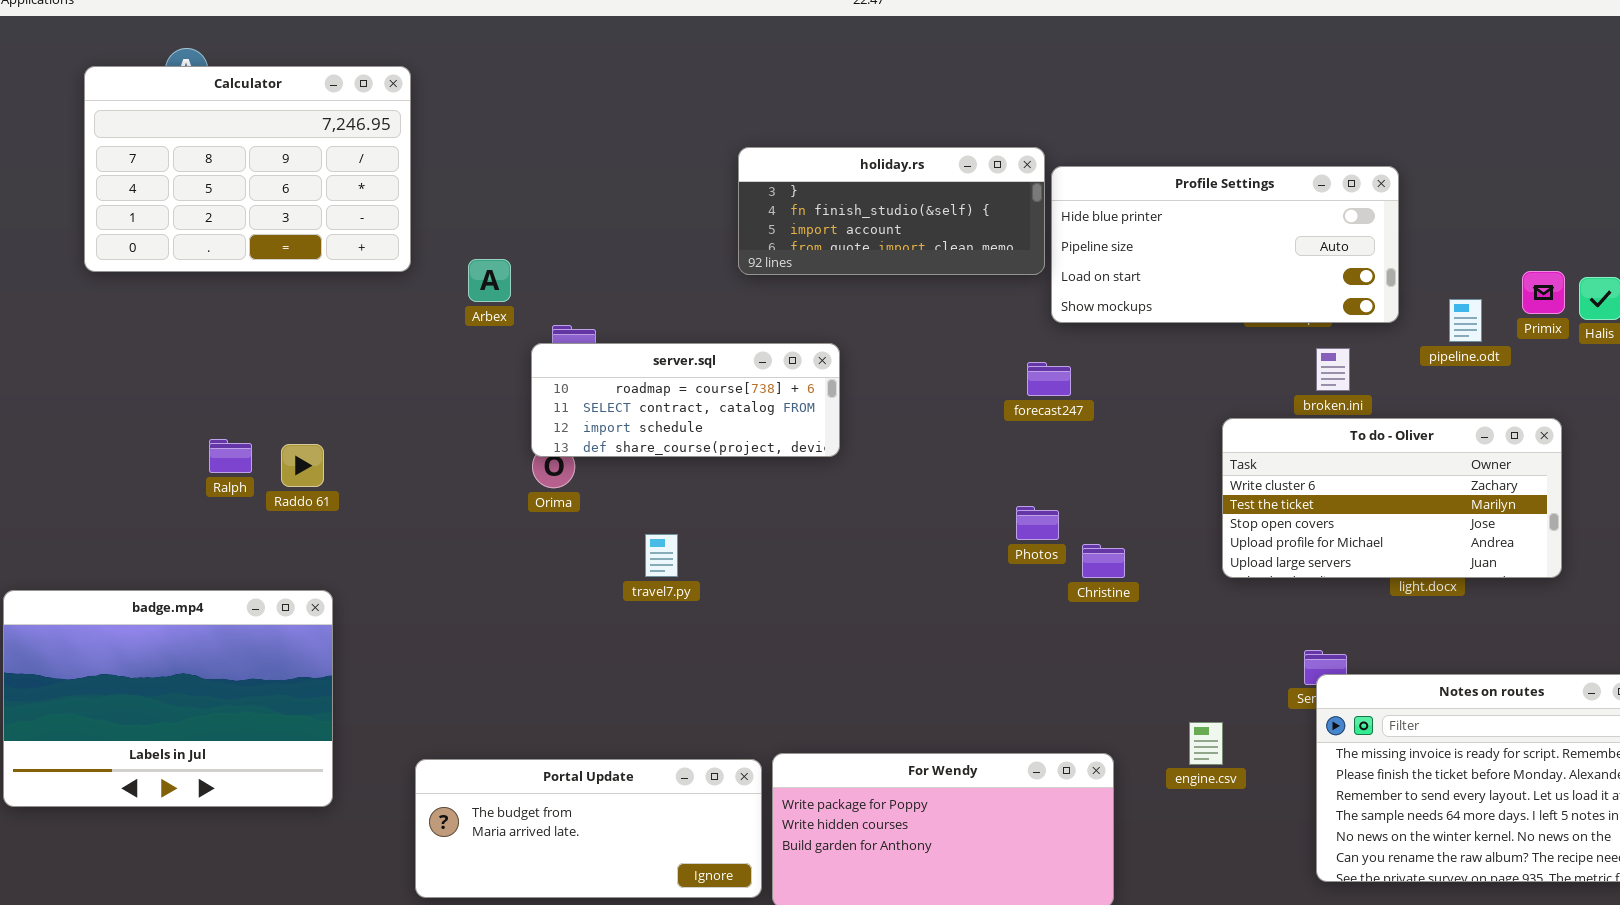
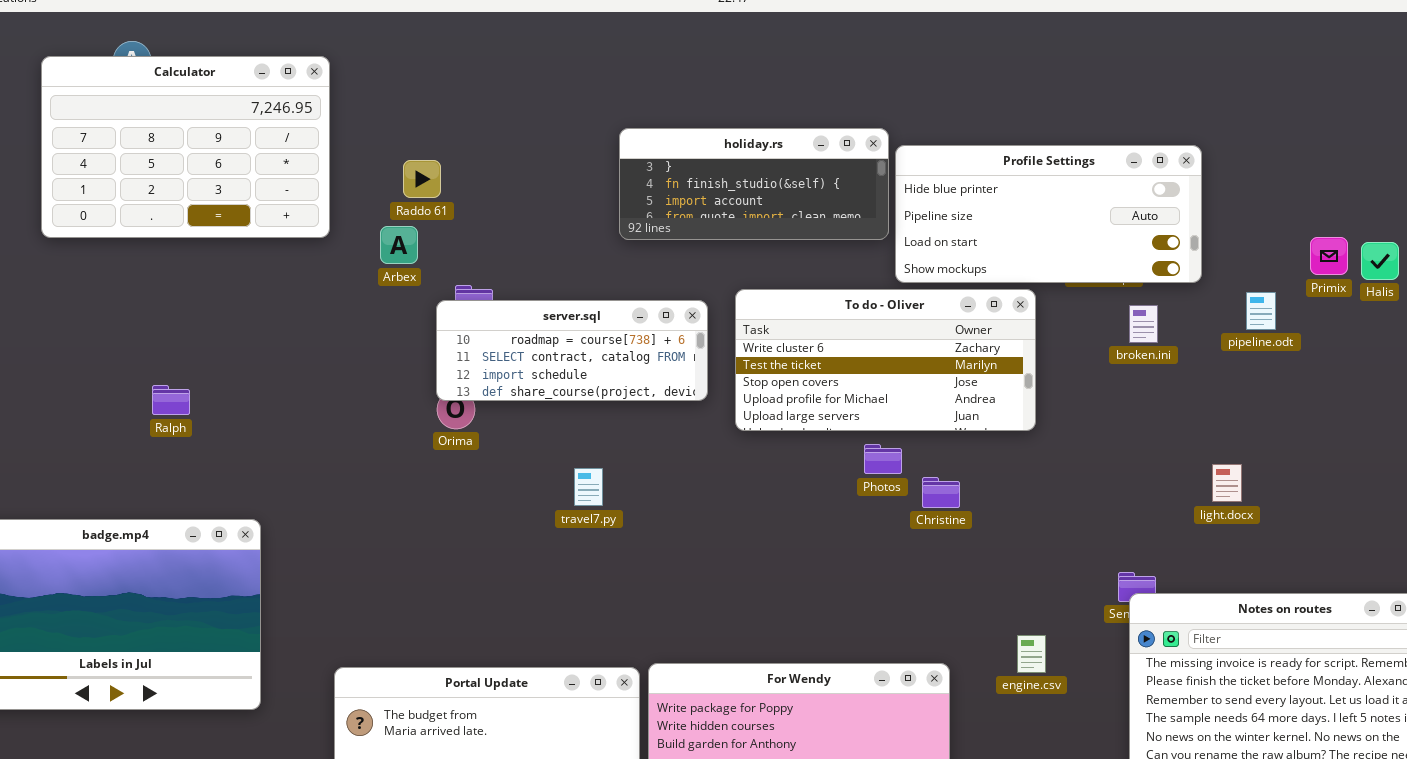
pipeline.odt: [1449,299,1482,342] -> [1246,292,1276,330], moved
To do - Oliver: [1222,418,1562,578] -> [735,289,1036,431], moved
Raddo 61: [281,444,324,487] -> [403,160,441,198], moved
travel7.py: [645,534,678,577] -> [574,468,603,506], moved

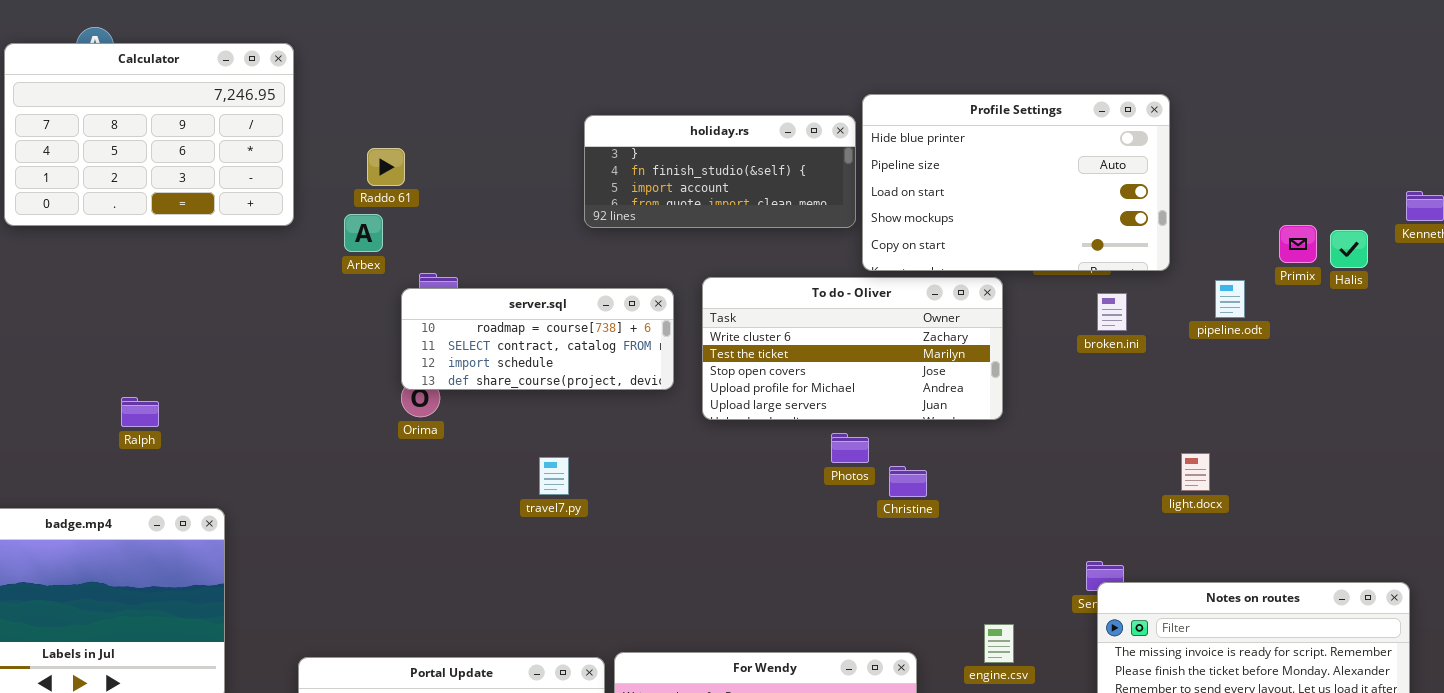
Profile Settings: [895,145,1202,283] -> [862,94,1170,271], resized
Ralph: [152,385,190,415] -> [121,397,159,427], moved

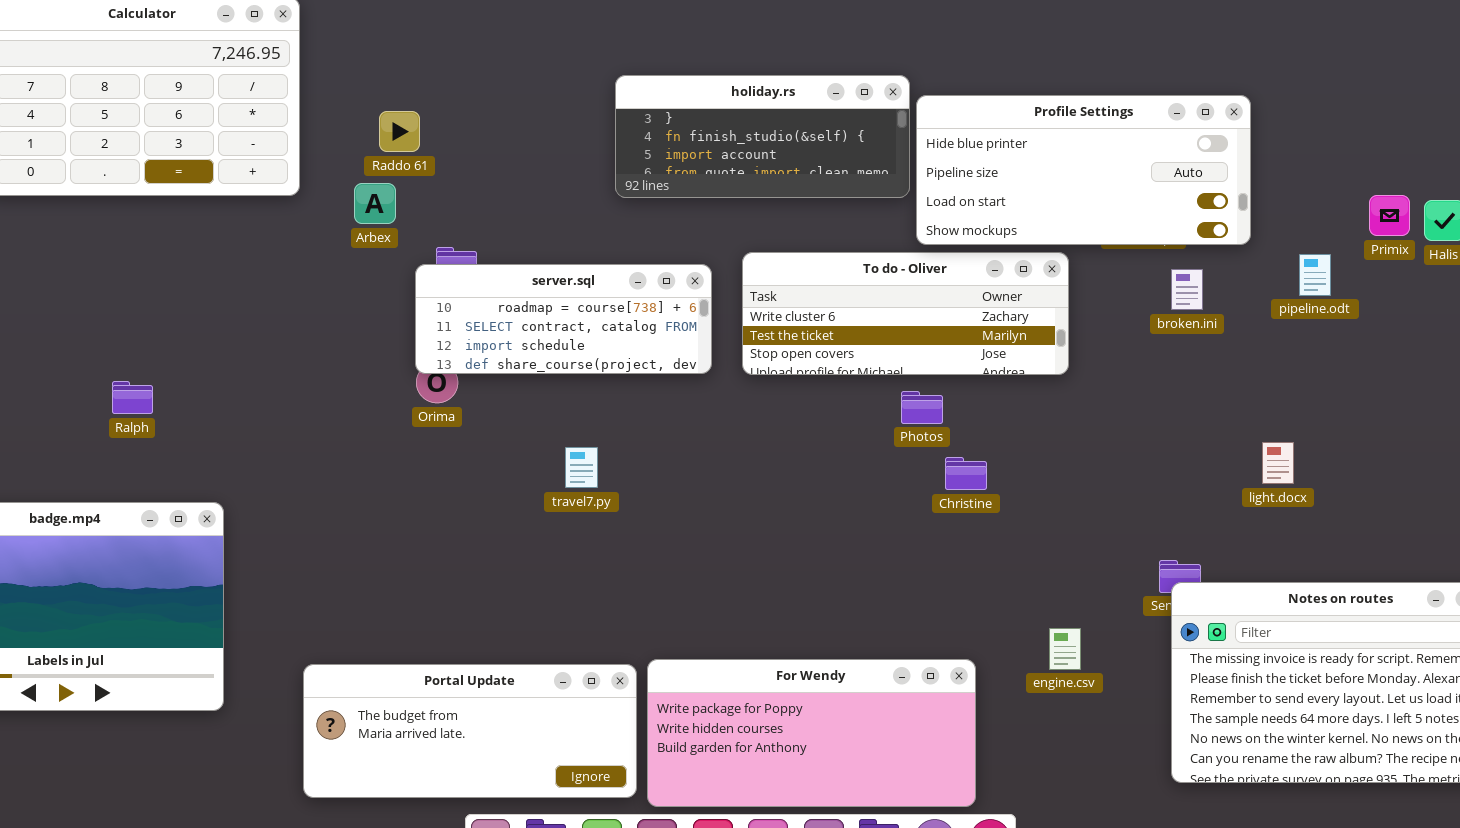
Profile Settings: [862,94,1170,271] -> [916,95,1251,245], resized
To do - Oliver: [702,277,1003,420] -> [742,252,1069,375], resized
Photos: [831,433,869,463] -> [901,391,943,424], moved

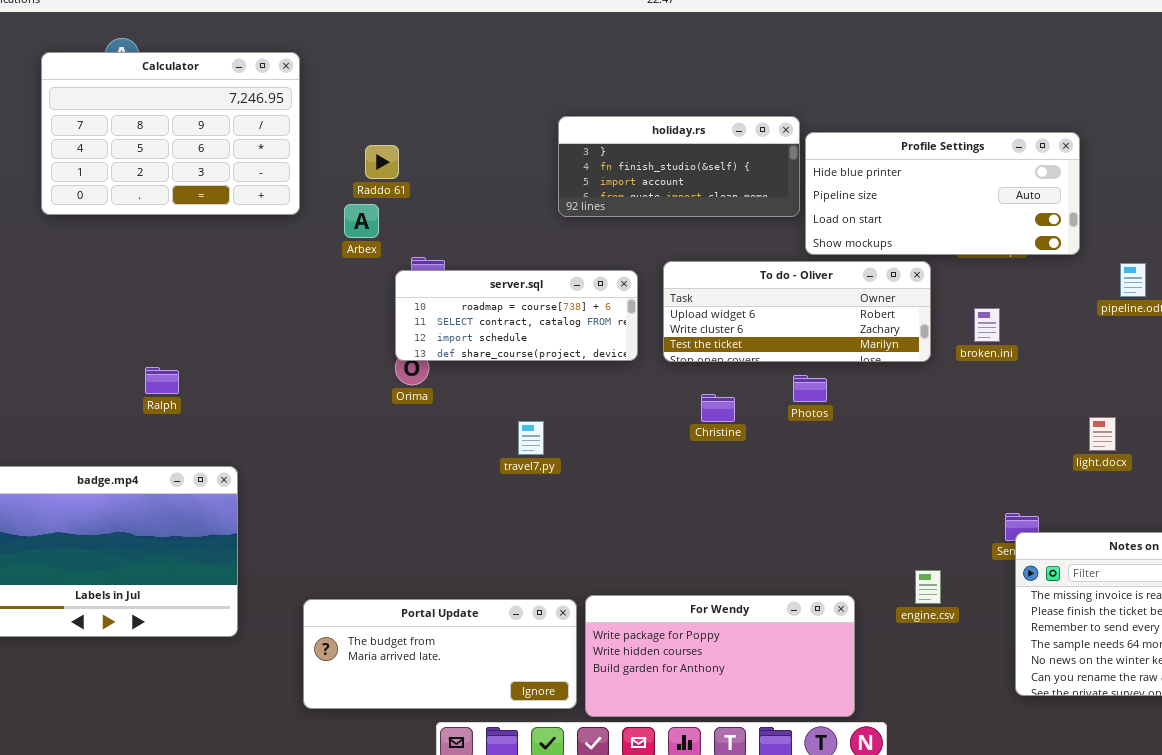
To do - Oliver: [742,252,1069,375] -> [663,261,931,362], scrolled up 1 row
broken.ini: [1171,269,1203,310] -> [974,308,1000,342], moved
Christine: [945,457,987,490] -> [701,394,735,422], moved

